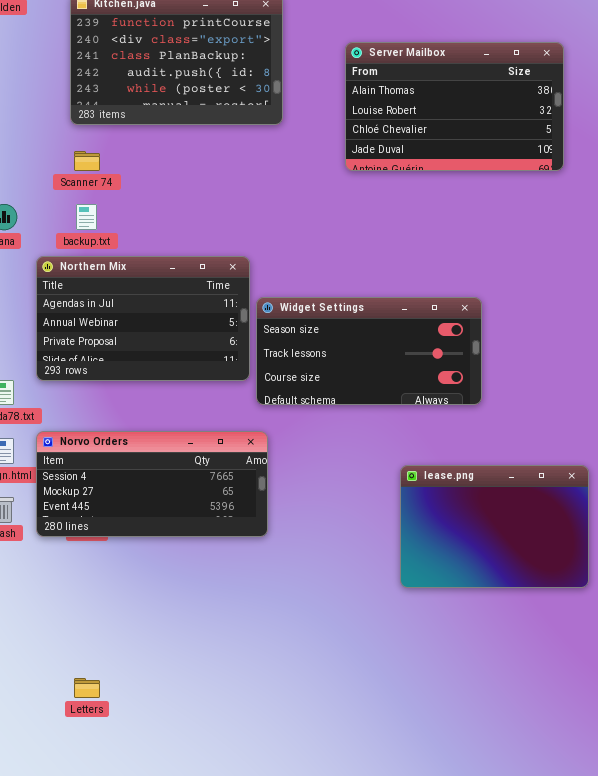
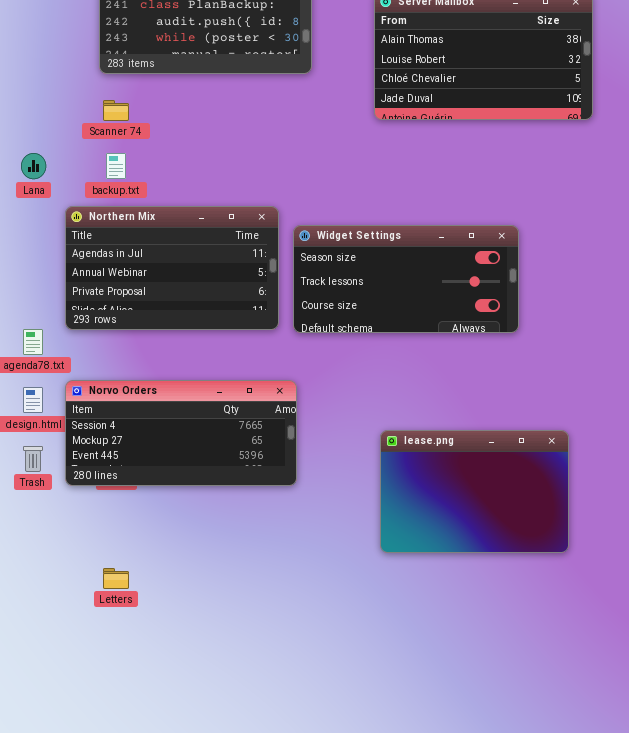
Widget Settings: [256,297,482,405] -> [293,225,519,333], moved
lease.png: [400,465,589,588] -> [380,430,569,553], moved
Letters: [74,678,100,698] -> [103,568,129,589], moved

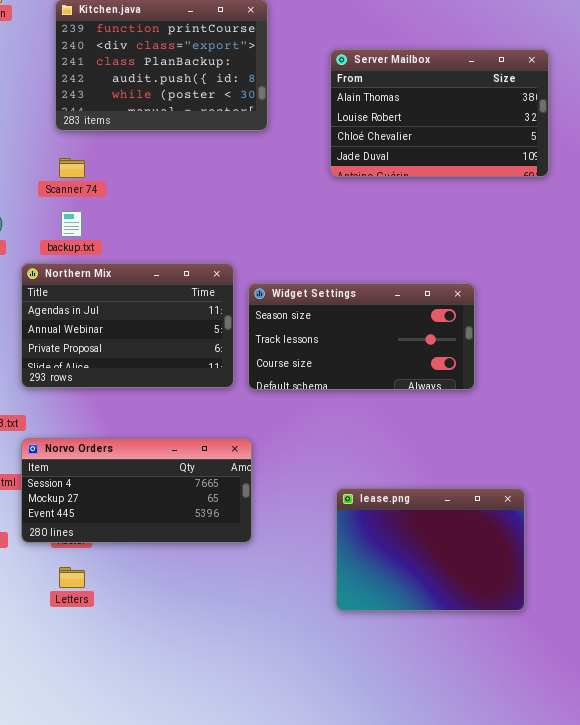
Letters: [103,568,129,589] -> [59,567,85,588], moved

